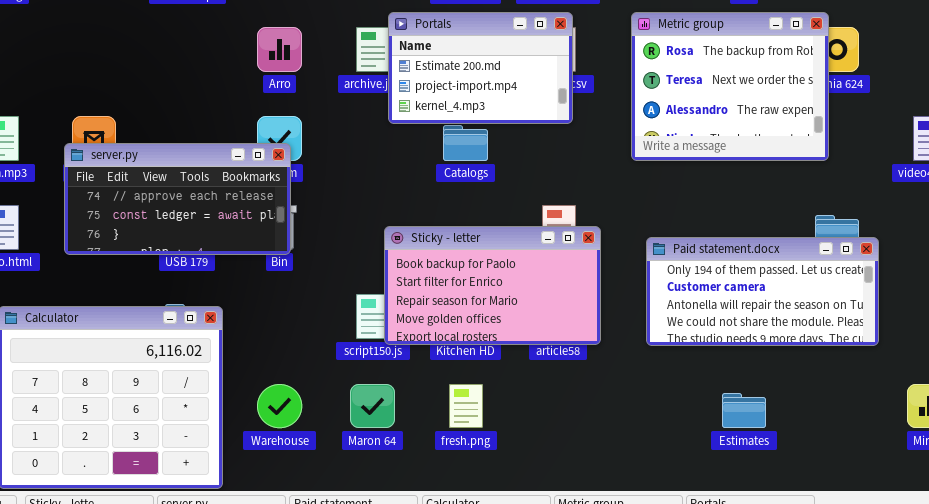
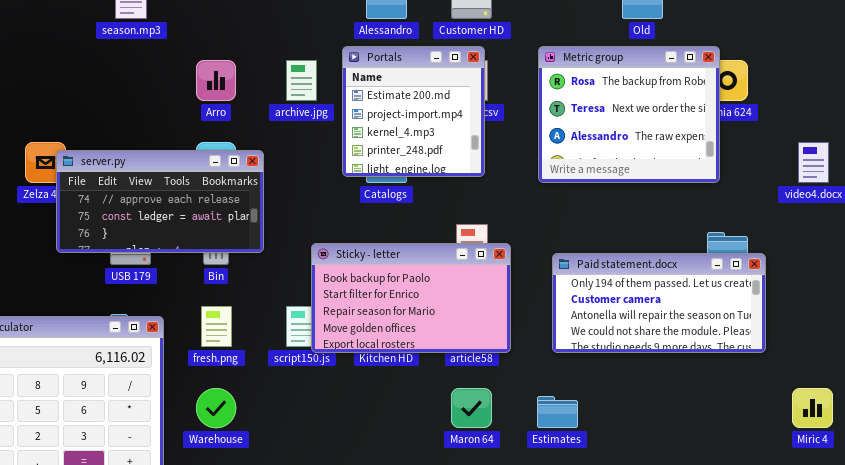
Portals: [388,12,573,124] -> [342,46,485,177], resized
server.py: [64,143,291,255] -> [56,150,264,253], moved
Maron 64: [350,384,395,428] -> [451,388,492,428], moved
fresh.png: [449,384,483,428] -> [201,306,232,347], moved
Estimates: [722,393,766,428] -> [537,396,578,428], moved

